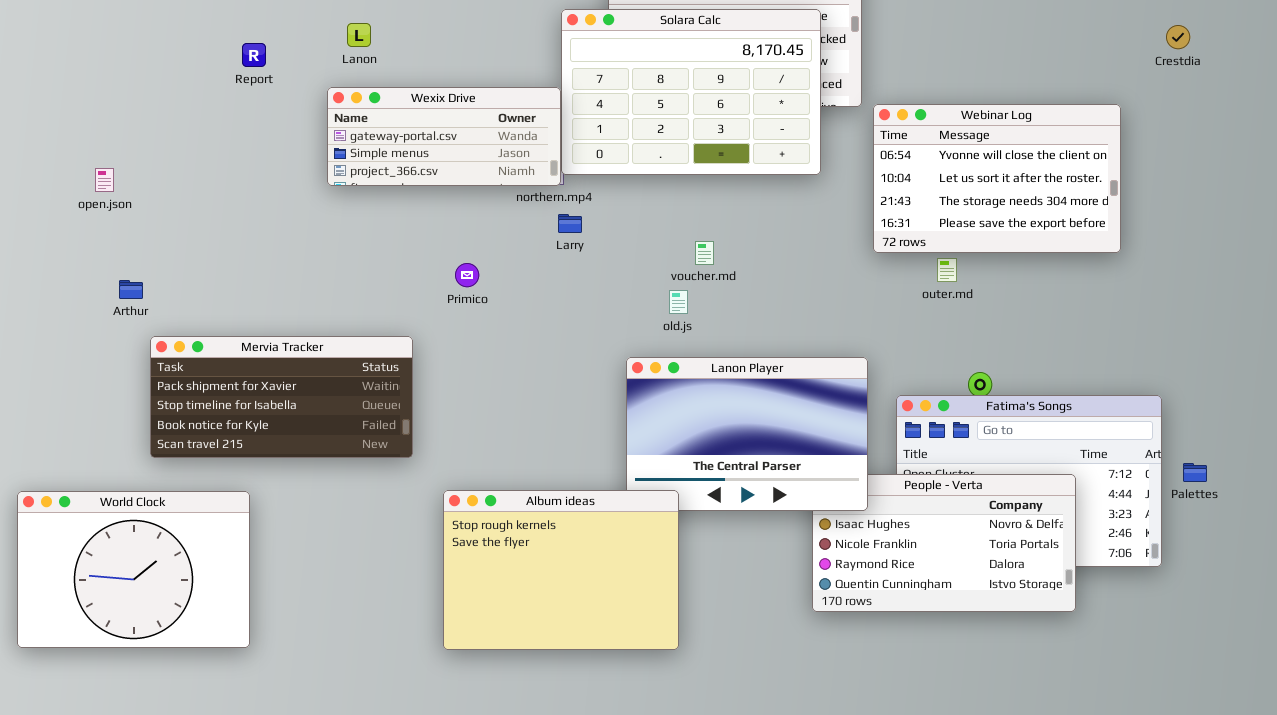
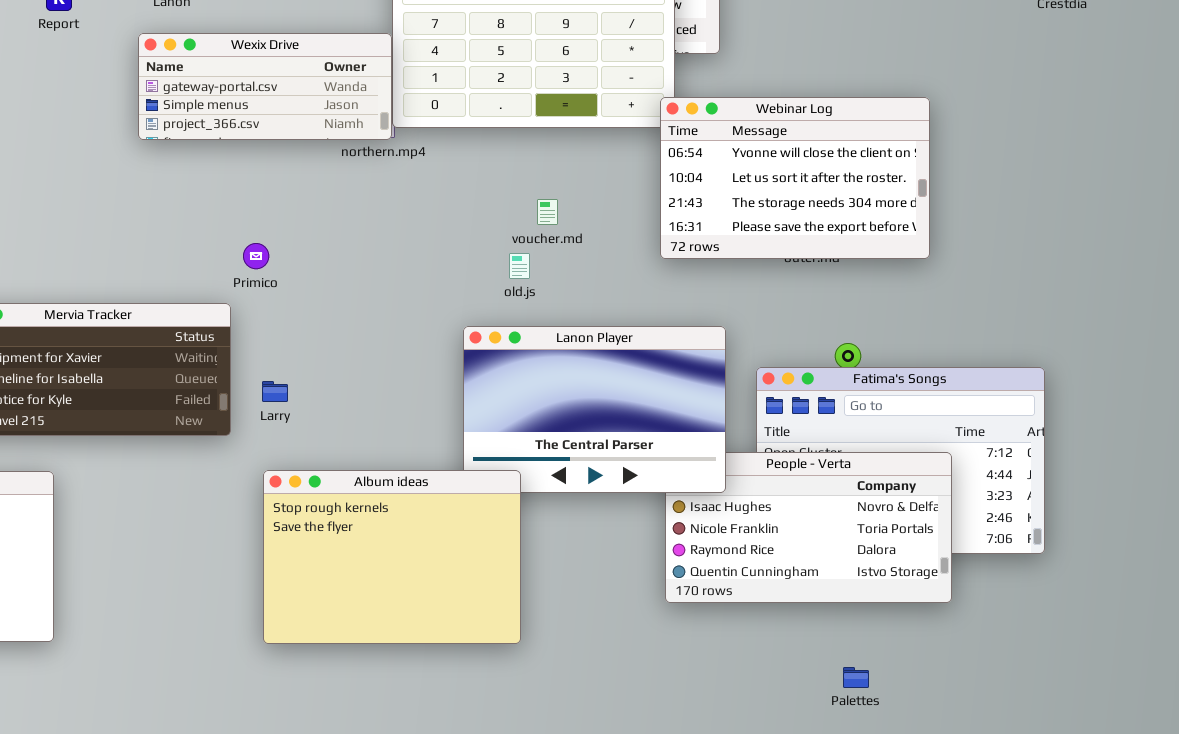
Webinar Log: [873,104,1121,253] -> [660,97,930,259], moved
Larry: [558,214,582,233] -> [262,381,288,402], moved
Primico: [455,263,479,287] -> [243,243,269,269], moved
Palettes: [1183,463,1207,482] -> [843,667,869,688], moved

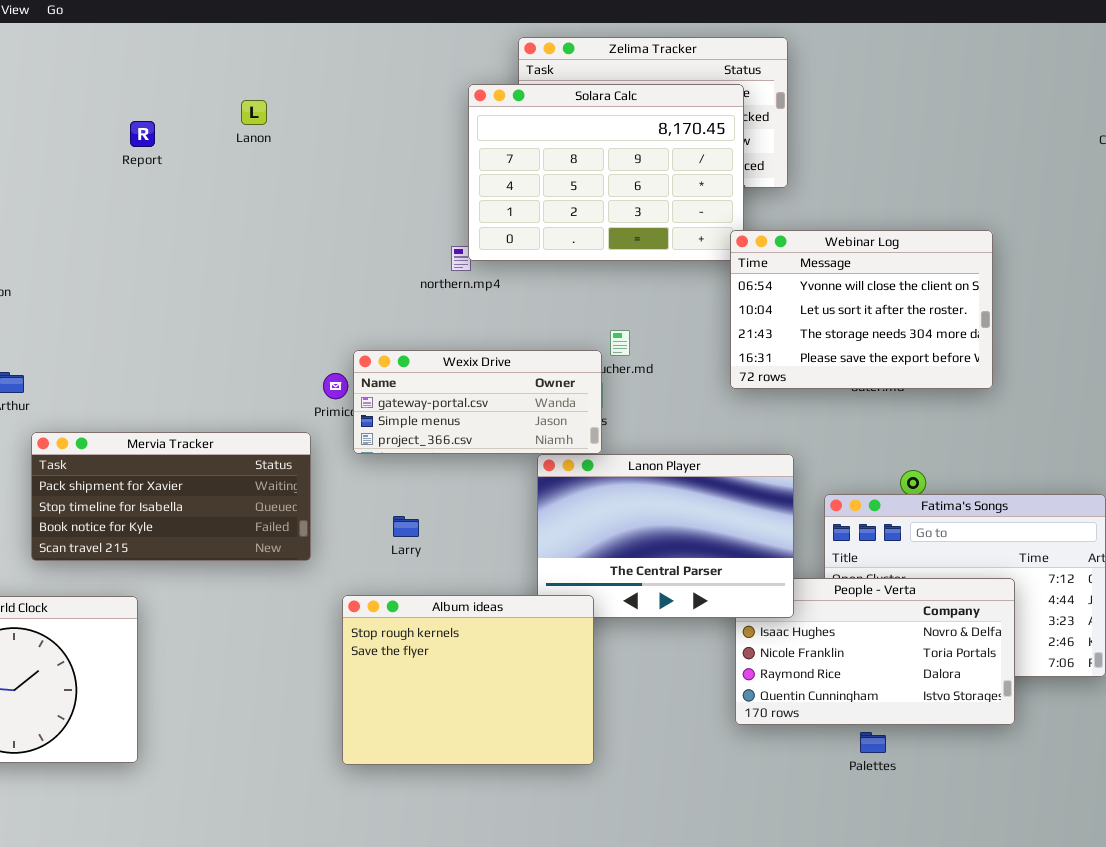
Wexix Drive: [138,33,392,140] -> [353,350,602,454], moved
Larry: [262,381,288,402] -> [393,516,419,537], moved
Palettes: [843,667,869,688] -> [860,732,886,753], moved

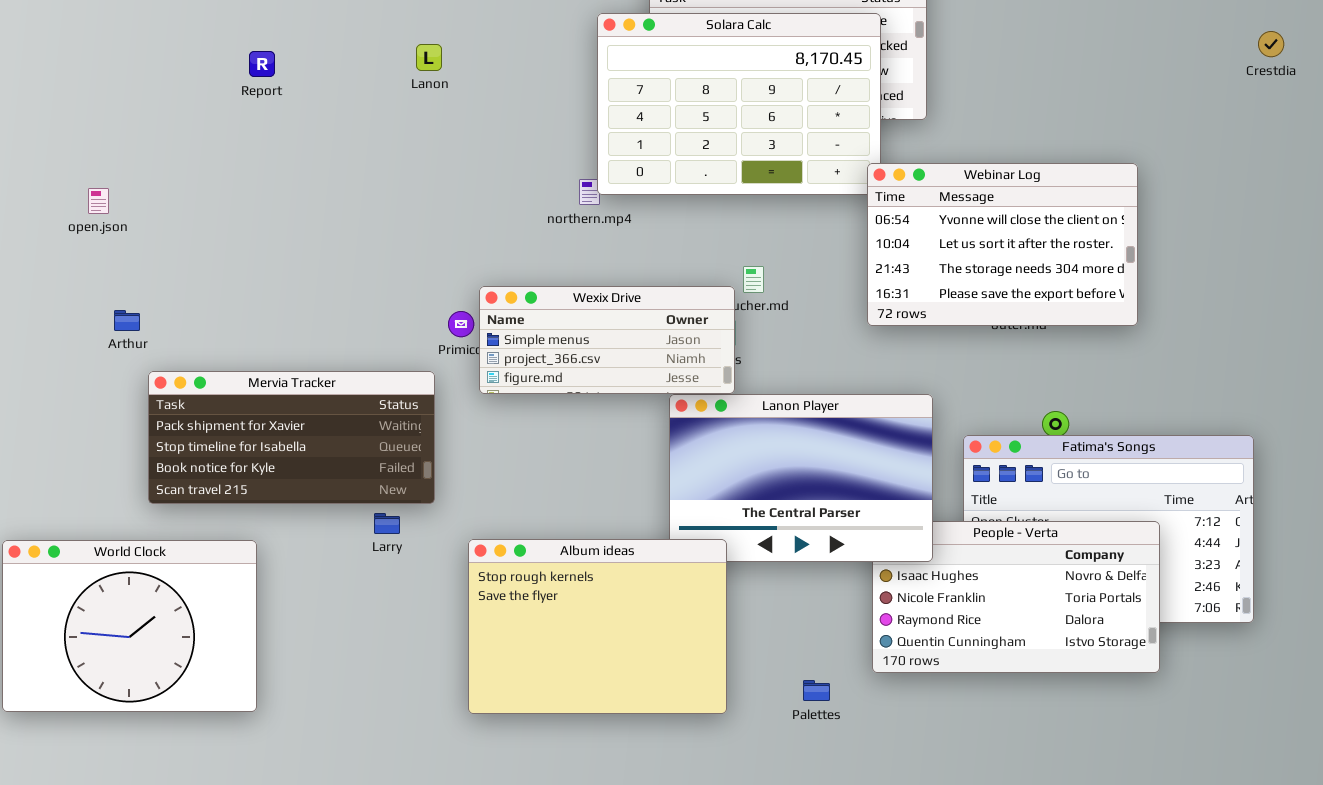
Lanon: [241,100,267,125] -> [416,44,442,71], moved
Wexix Drive: [353,350,602,454] -> [479,286,735,394], scrolled down 1 row
Larry: [393,516,419,537] -> [374,513,400,534], moved
Palettes: [860,732,886,753] -> [803,680,830,701], moved

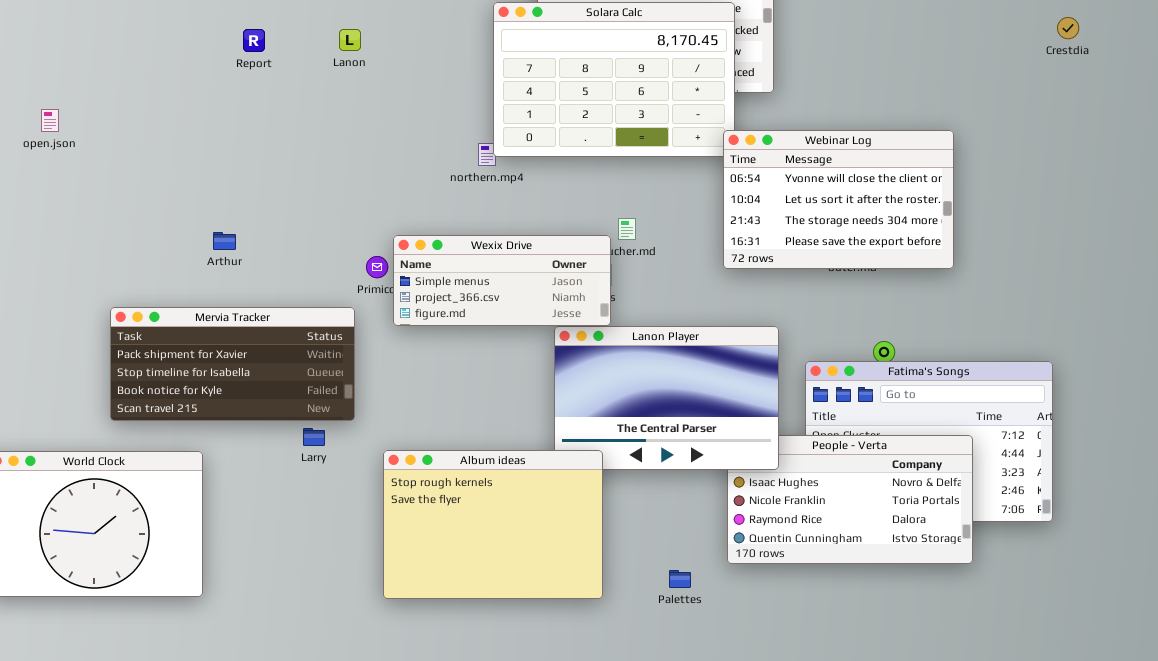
Report: [249,51,275,77] -> [243,29,265,52], moved
open.json: [88,188,109,214] -> [41,109,59,132], moved
Arthur: [114,310,140,331] -> [213,232,236,250], moved

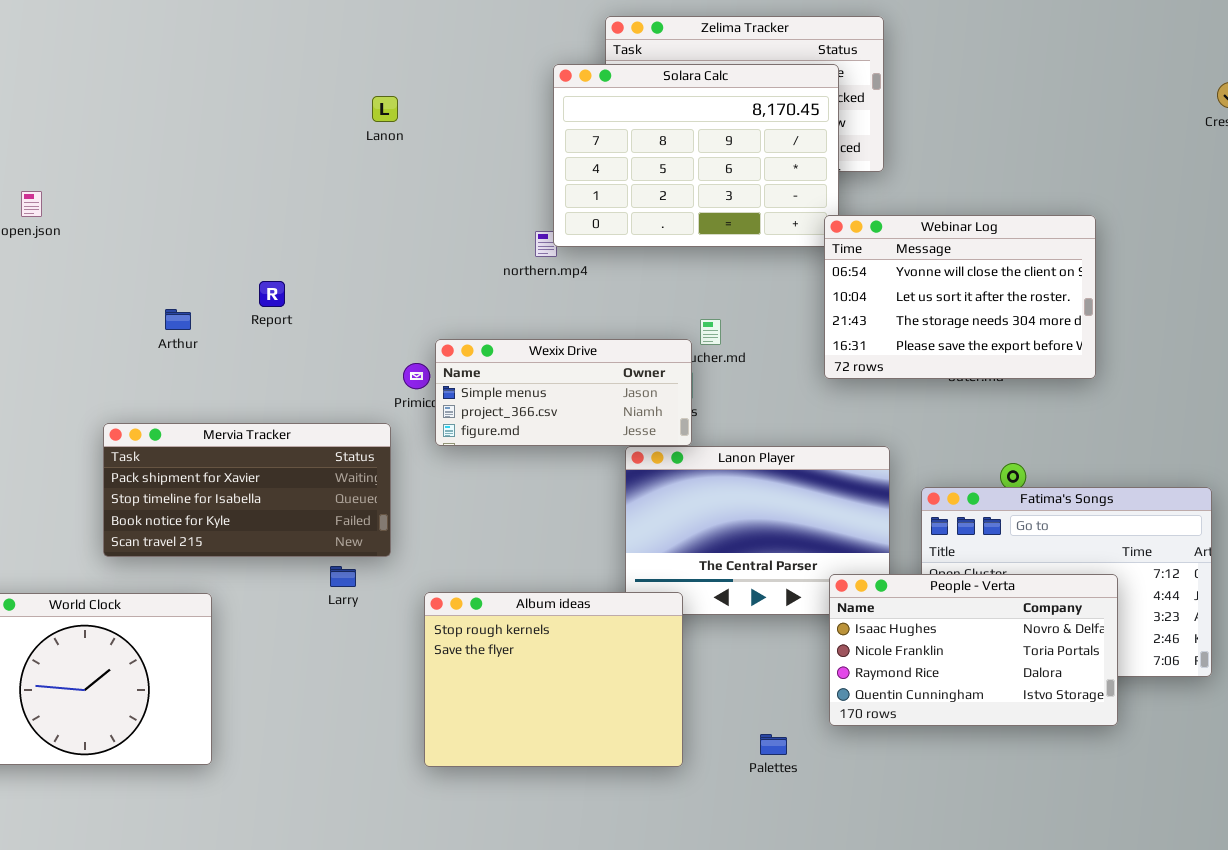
Report: [243,29,265,52] -> [259,281,285,307], moved
Arthur: [213,232,236,250] -> [165,309,191,330], moved
People - Verta: [727,435,973,564] -> [829,574,1118,726], raised

